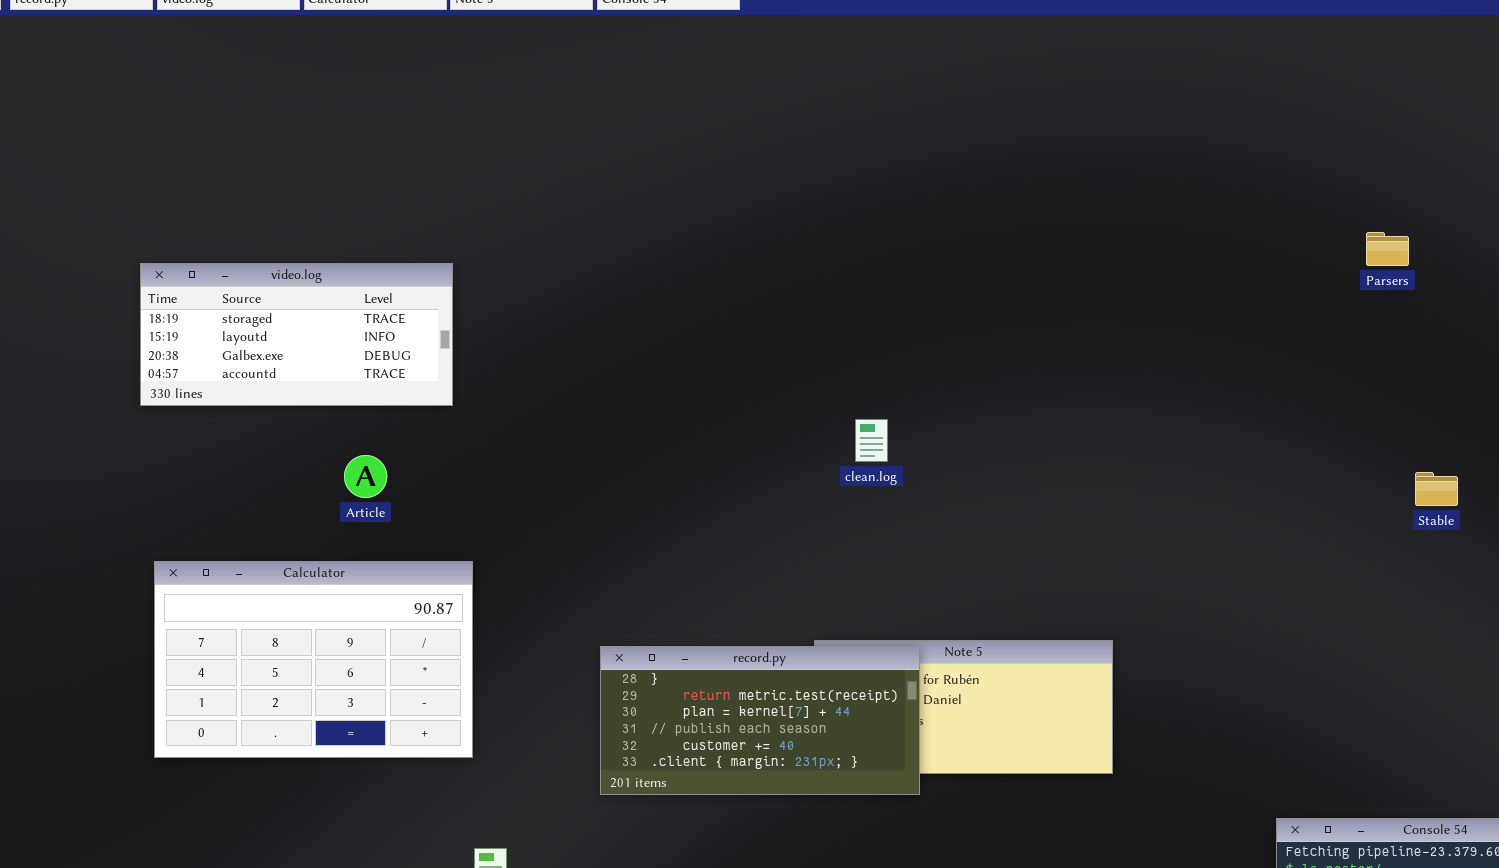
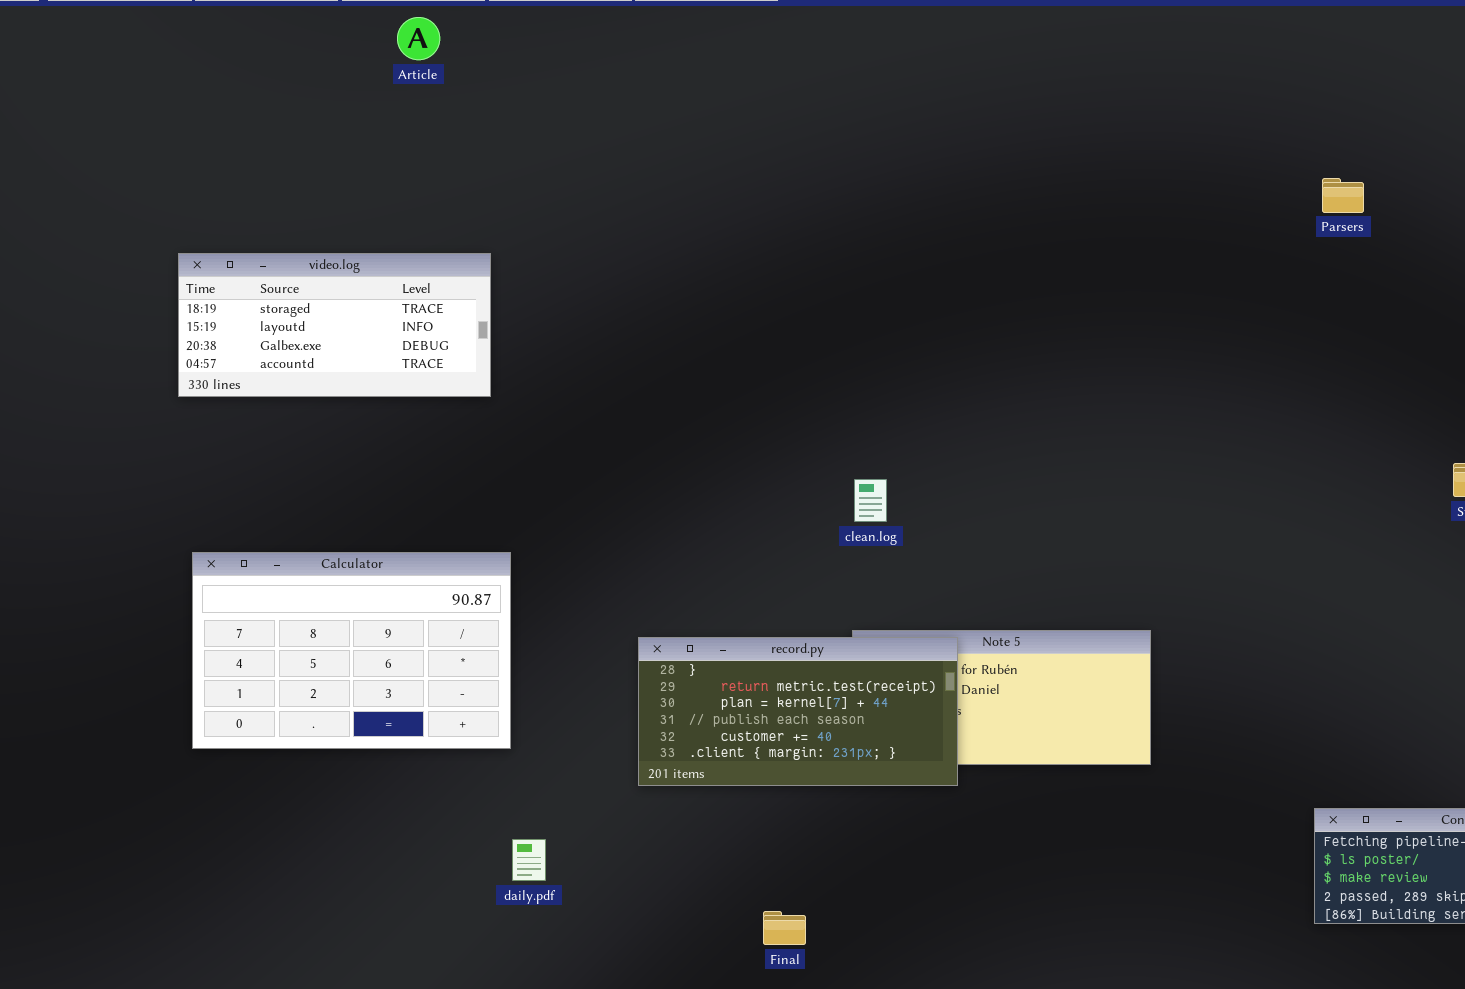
Parsers: [1366,232,1409,266] -> [1322,178,1364,213], moved
clean.log: [855,419,888,462] -> [854,479,887,522], moved
Article: [344,455,387,498] -> [397,17,440,60], moved

